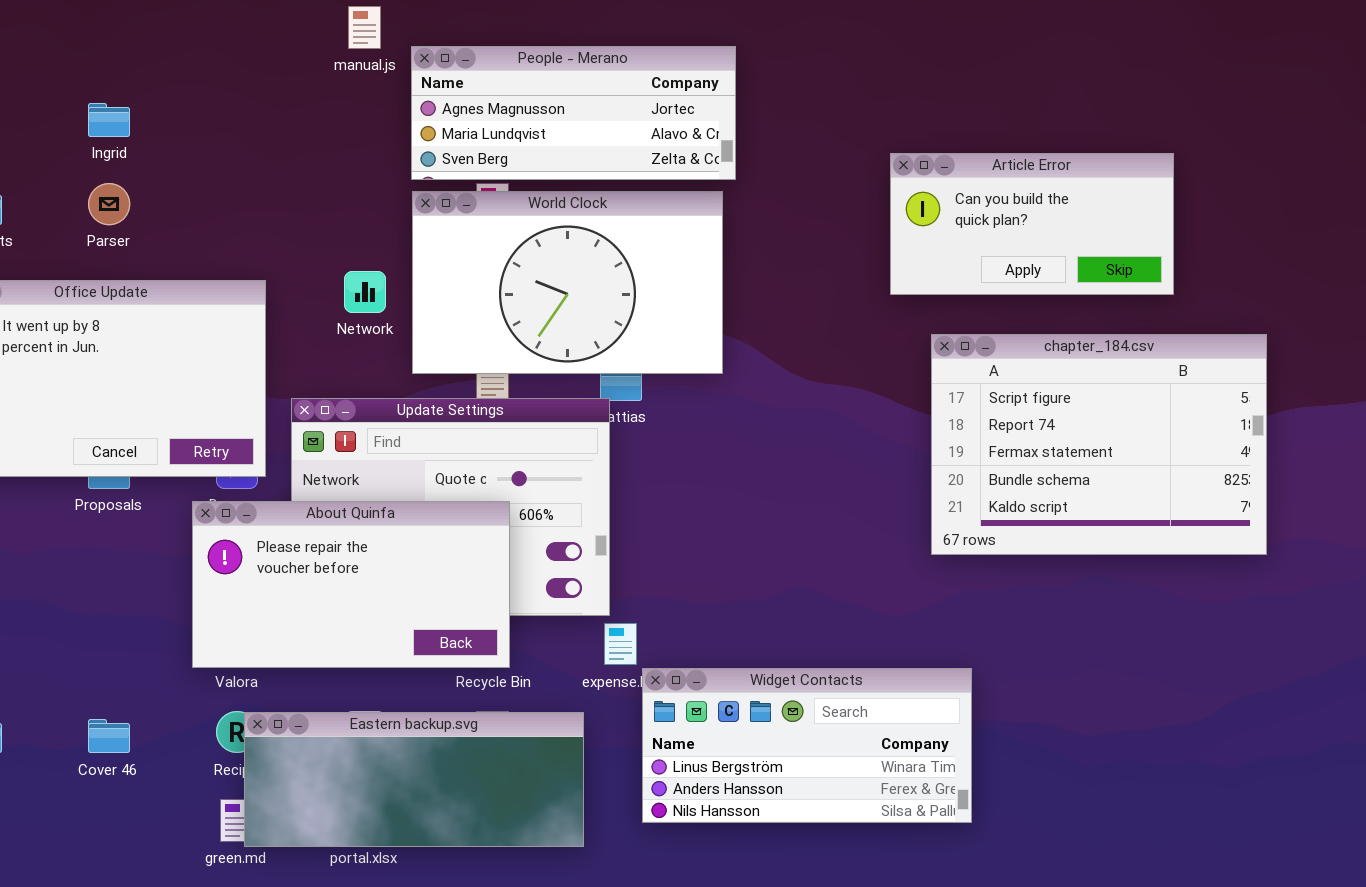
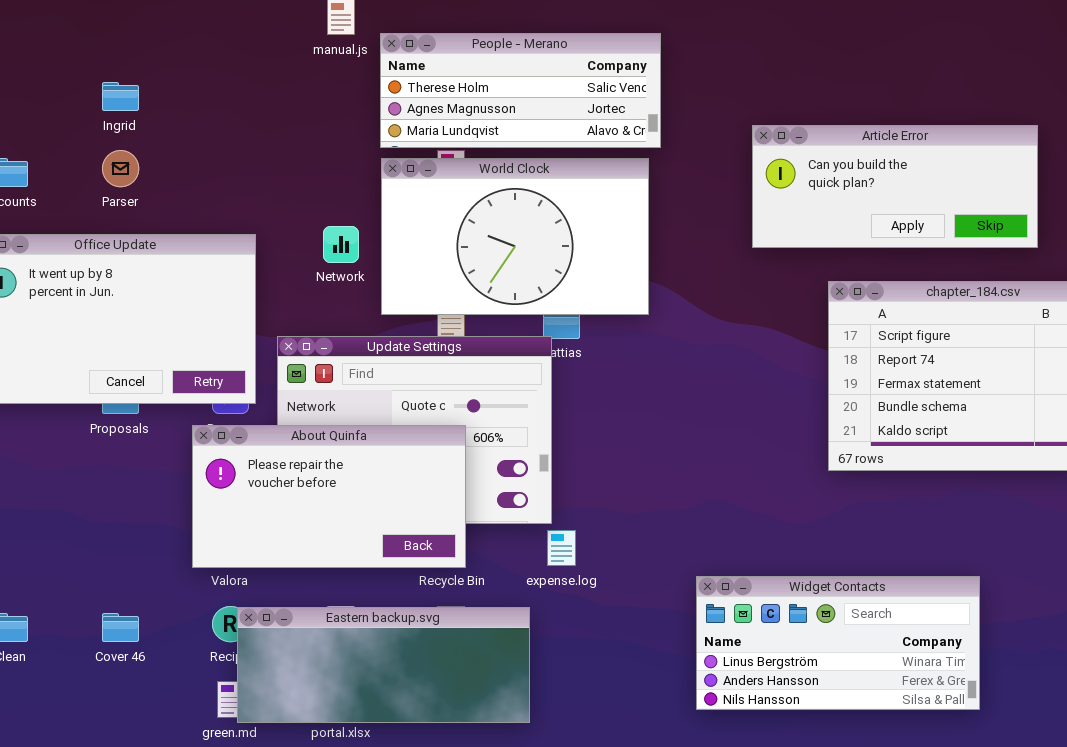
People - Merano: [411,46,736,180] -> [380,33,661,148], scrolled up 1 row
Article Error: [890,153,1174,295] -> [752,125,1038,248], resized
Widget Contacts: [642,668,972,823] -> [696,576,980,710], moved

